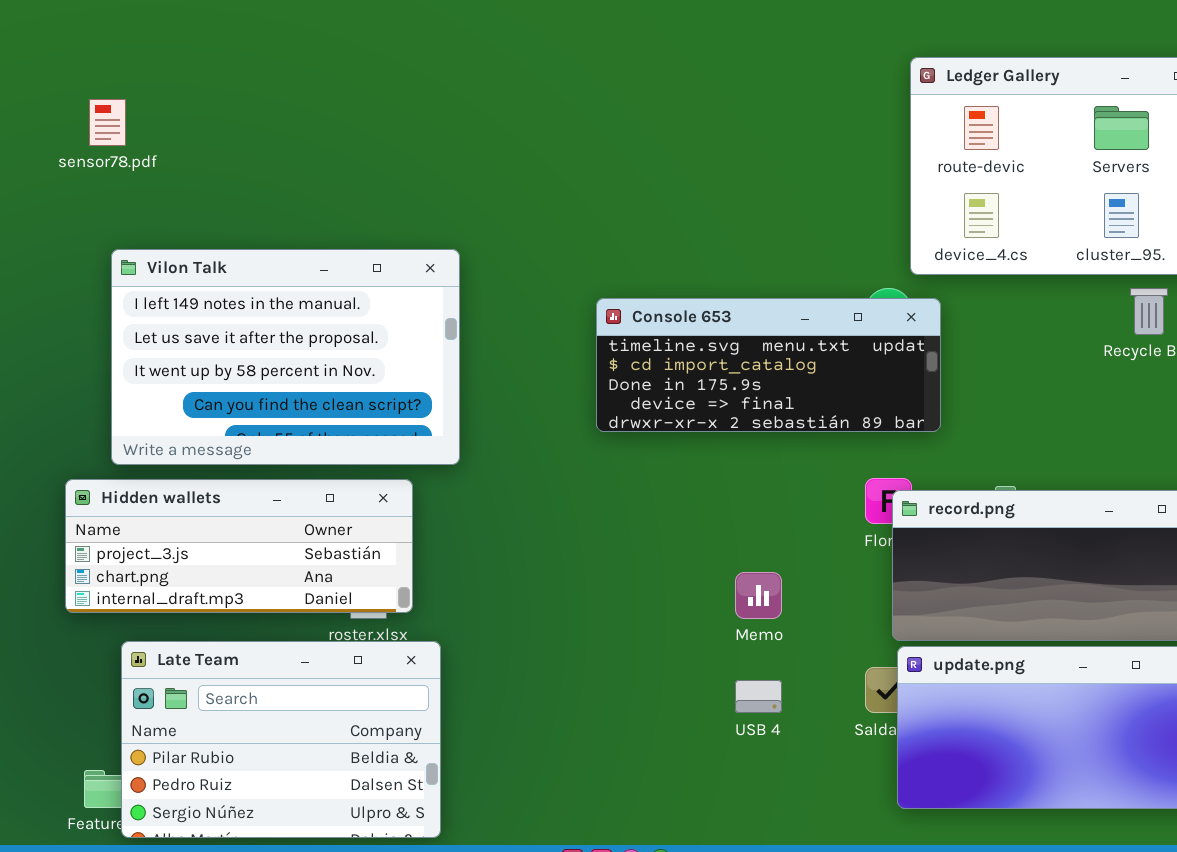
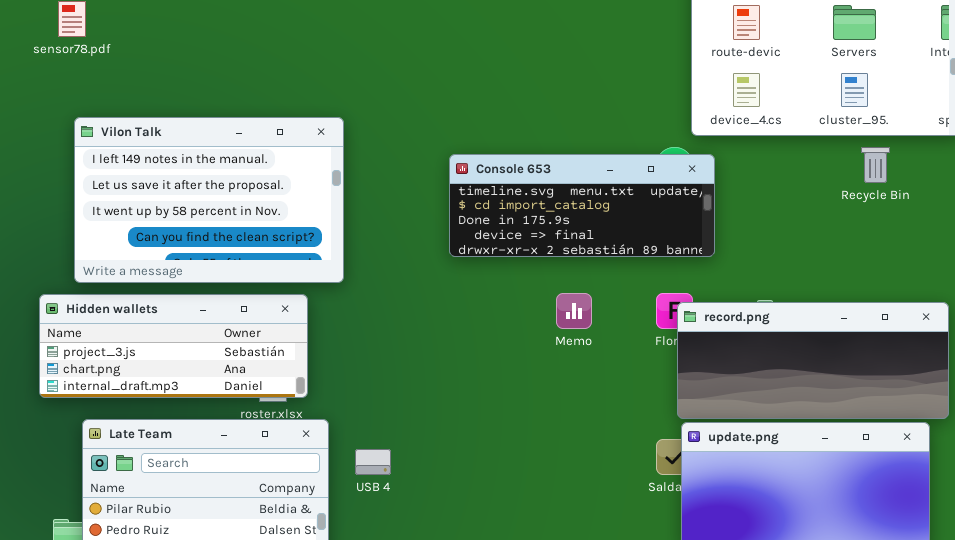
Memo: [735,572,782,619] -> [556,293,592,329], moved
USB 4: [735,680,782,713] -> [355,449,391,475], moved

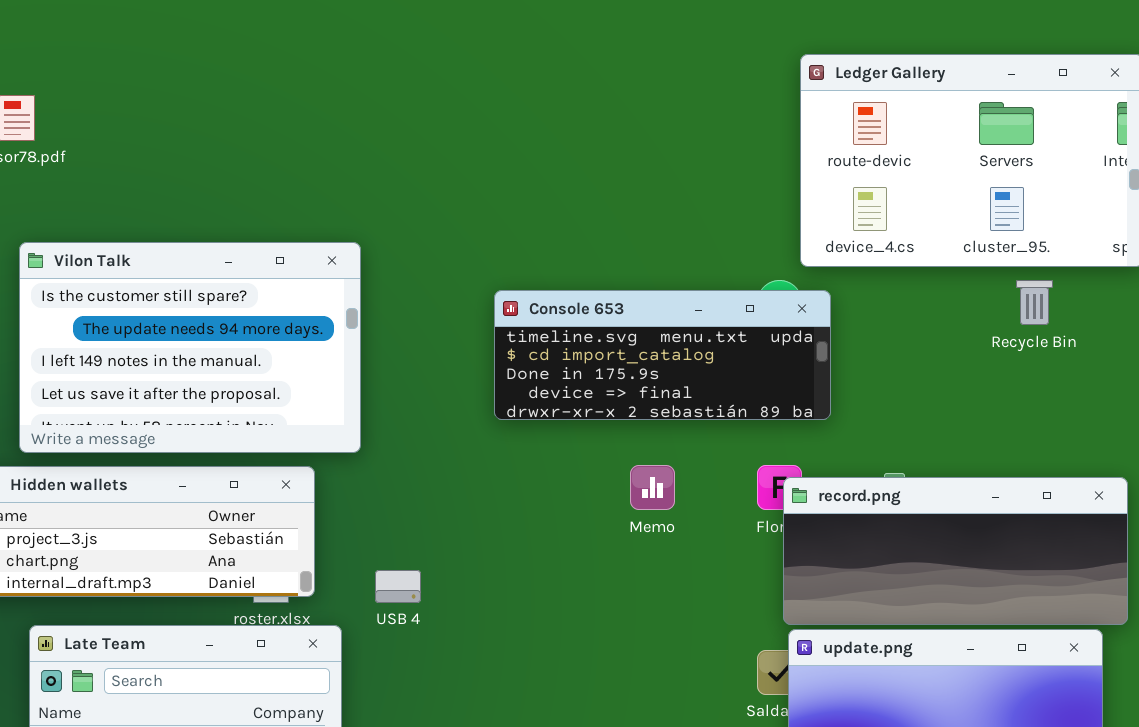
Vilon Talk: [74,117,344,283] -> [19,242,361,453], scrolled up 2 rows
USB 4: [355,449,391,475] -> [375,570,421,603], moved

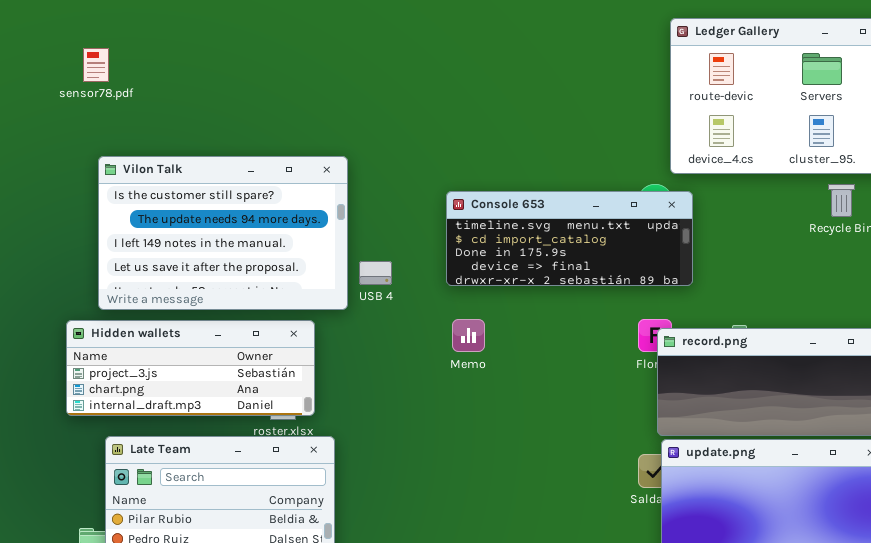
Memo: [630,465,675,510] -> [452,319,485,352], moved
USB 4: [375,570,421,603] -> [359,261,392,285], moved

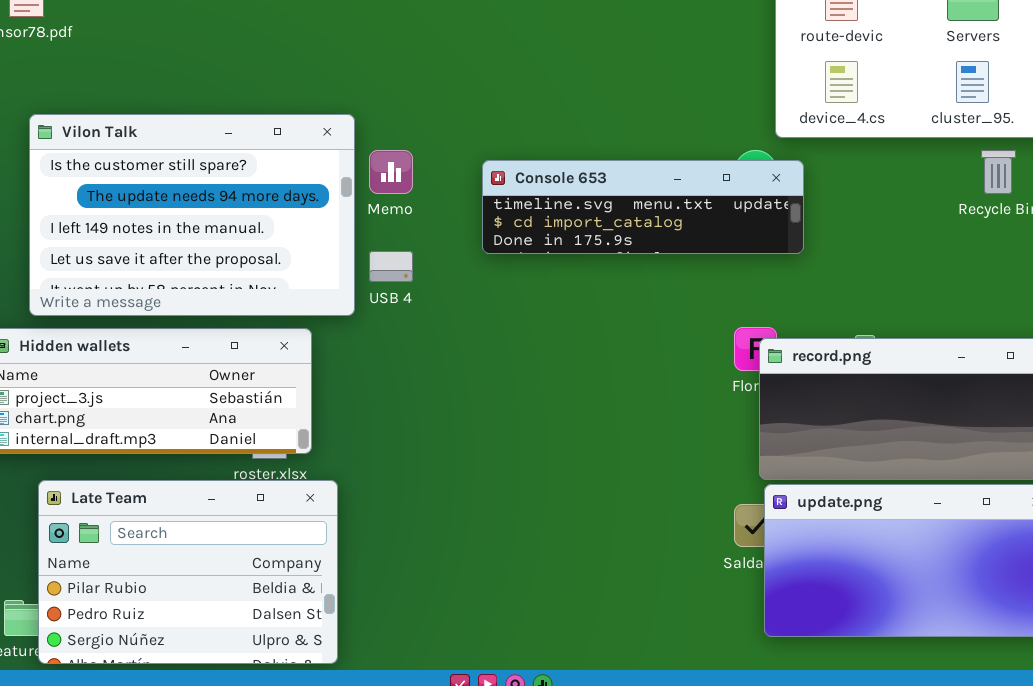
Console 653: [446,191,693,286] -> [482,160,804,254], resized
Memo: [452,319,485,352] -> [369,150,413,194], moved

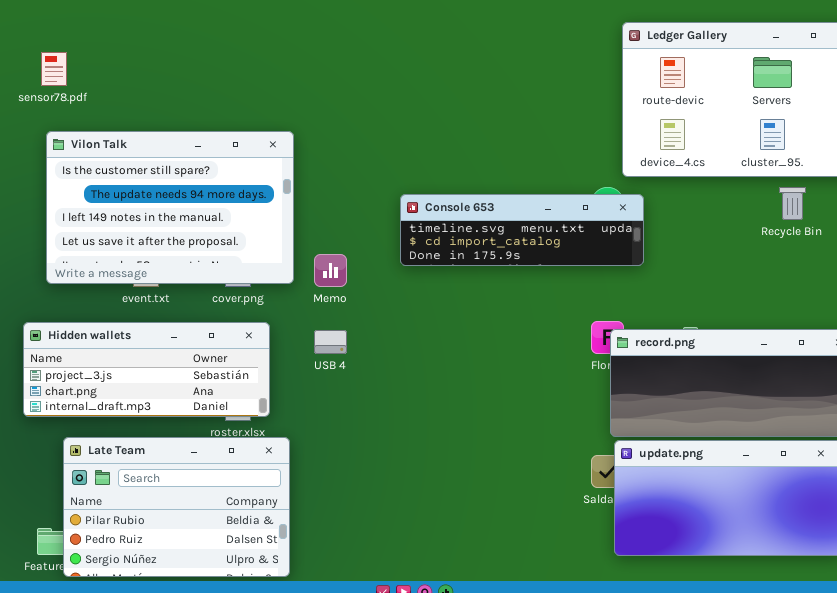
Vilon Talk: [29,114,355,316] -> [46,131,294,284], moved
Memo: [369,150,413,194] -> [314,254,347,287], moved
USB 4: [369,251,413,282] -> [314,330,347,354], moved

